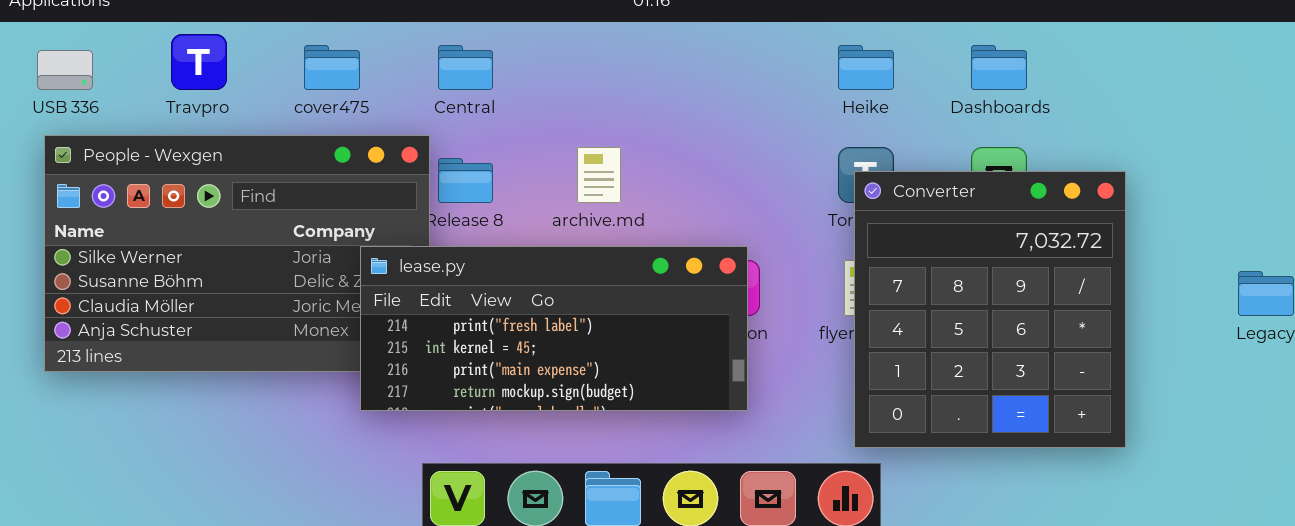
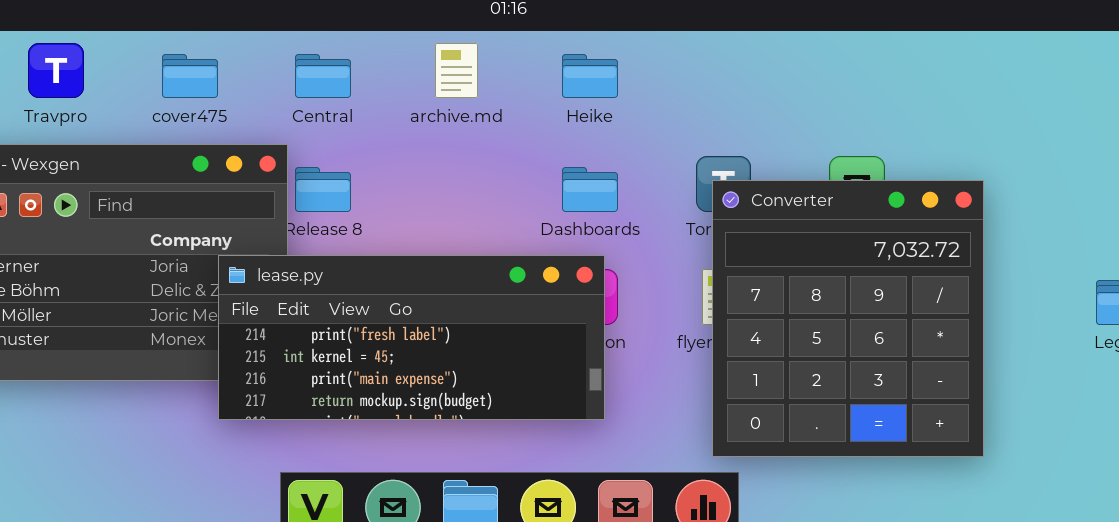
Heike: [838,45,894,90] -> [562,54,618,98], moved
Dashboards: [971,45,1027,90] -> [562,167,618,212], moved
archive.md: [577,147,621,203] -> [435,43,478,98], moved

